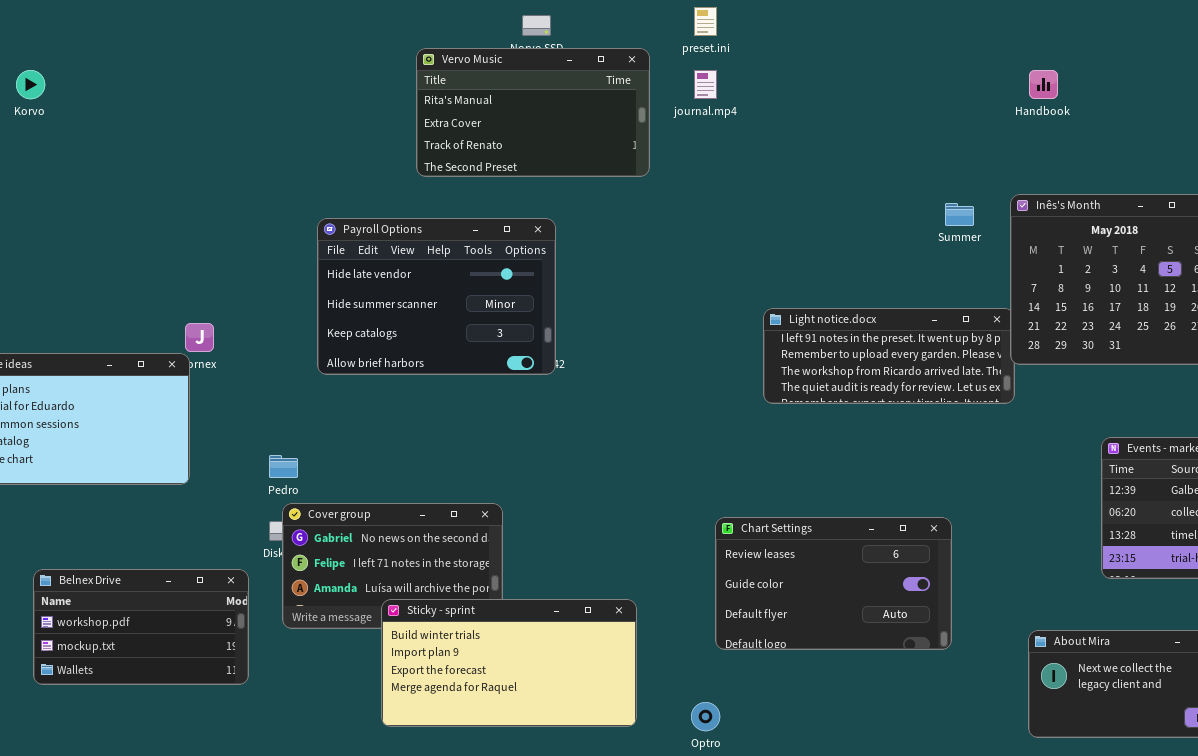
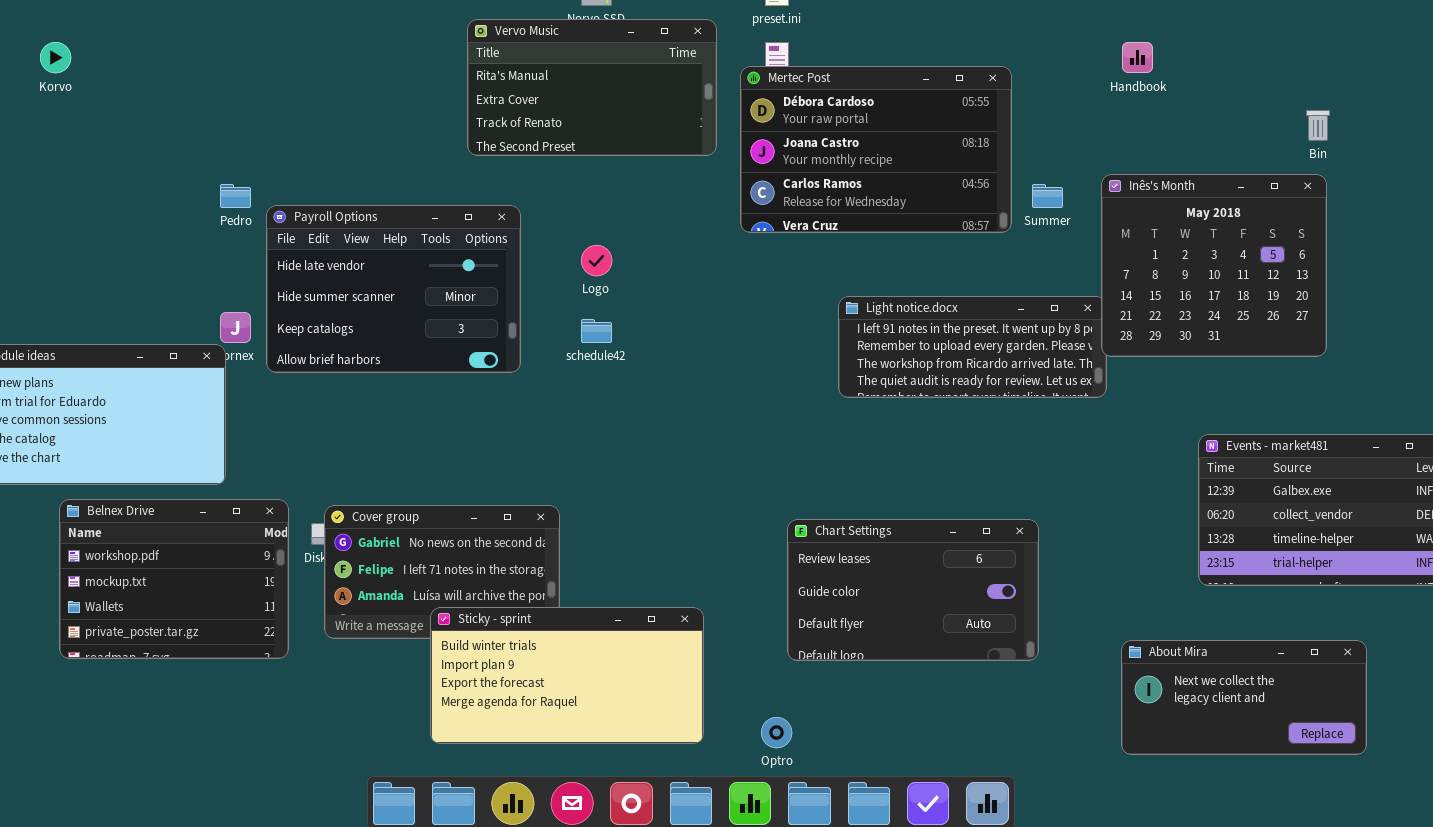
Mertec Post: none -> [740,66,1012,233], opened
Payroll Options: [317,218,556,375] -> [266,205,521,373], moved
Pedro: [269,455,298,478] -> [220,184,251,208], moved
Belnex Drive: [33,569,249,685] -> [59,499,289,659], moved, resized

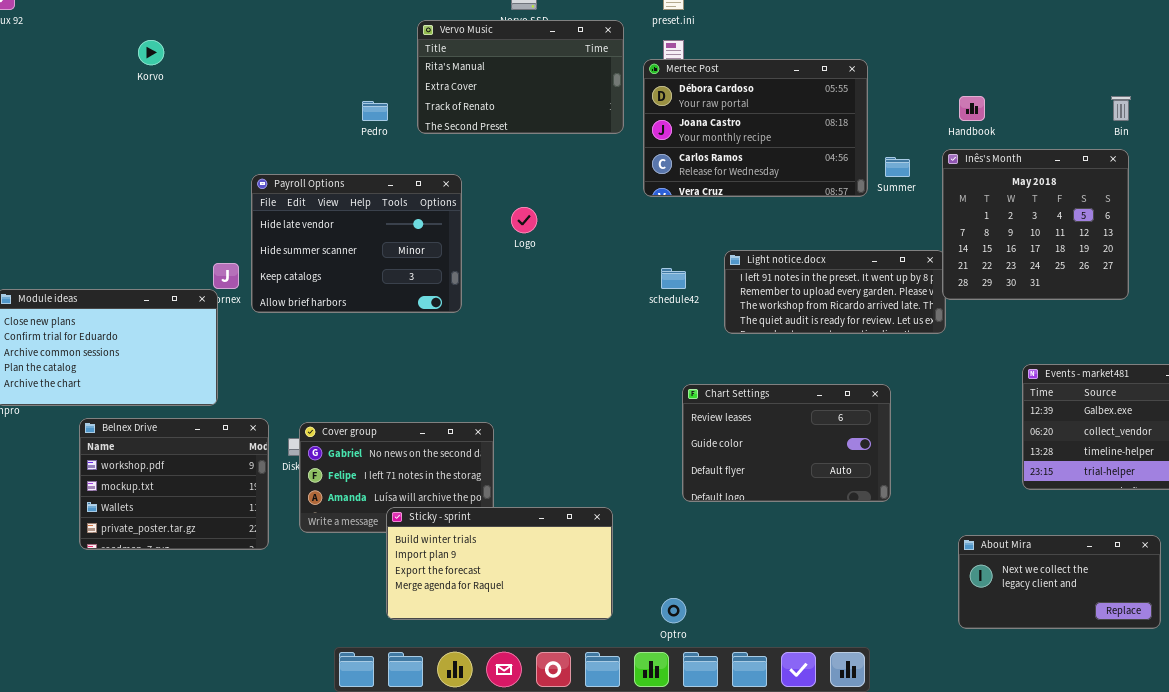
Korvo: [40,42,71,73] -> [138,40,164,65], moved
Handbook: [1122,42,1153,73] -> [959,96,985,121], moved
Pedro: [220,184,251,208] -> [362,101,388,121], moved
schedule42: [581,319,612,343] -> [661,268,686,289], moved
Chart Settings: [787,519,1039,661] -> [682,384,891,502], moved

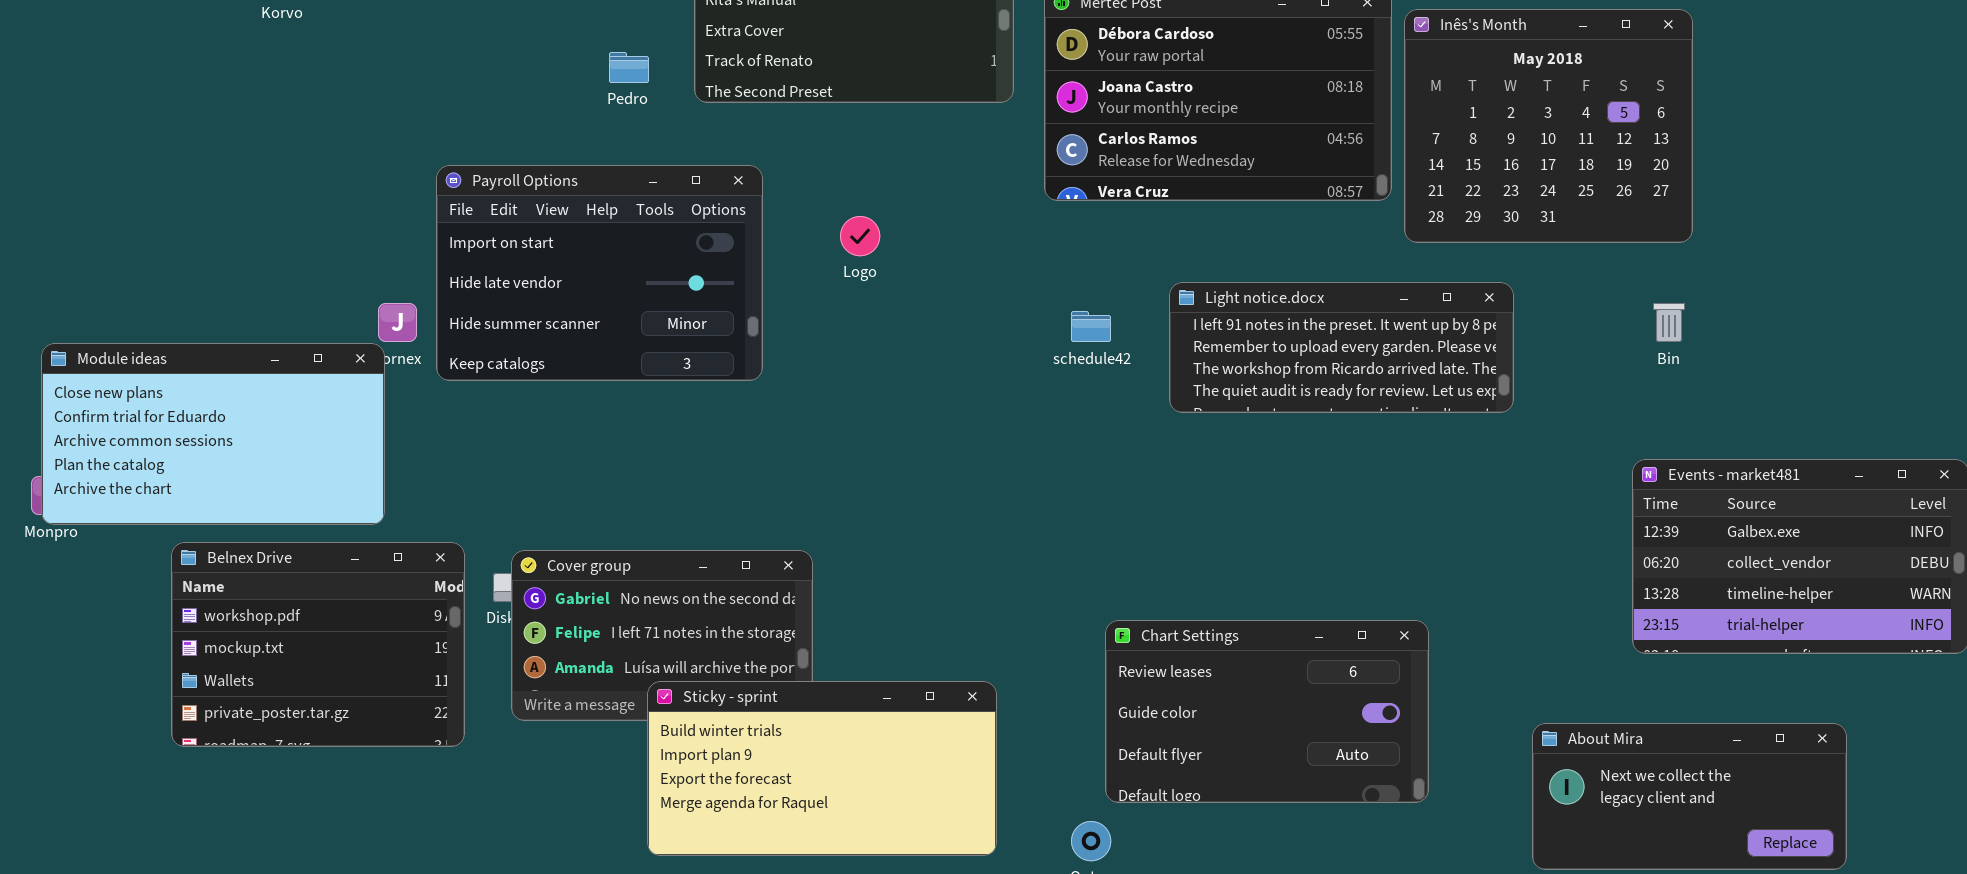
Bin: [1111,96,1131,121] -> [1653,303,1685,342], moved
Inês's Month: [942,149,1129,300] -> [1404,9,1693,243], moved
Payroll Options: [251,174,462,313] -> [436,165,763,381], scrolled up 1 row
Chart Settings: [682,384,891,502] -> [1105,620,1429,803], moved

